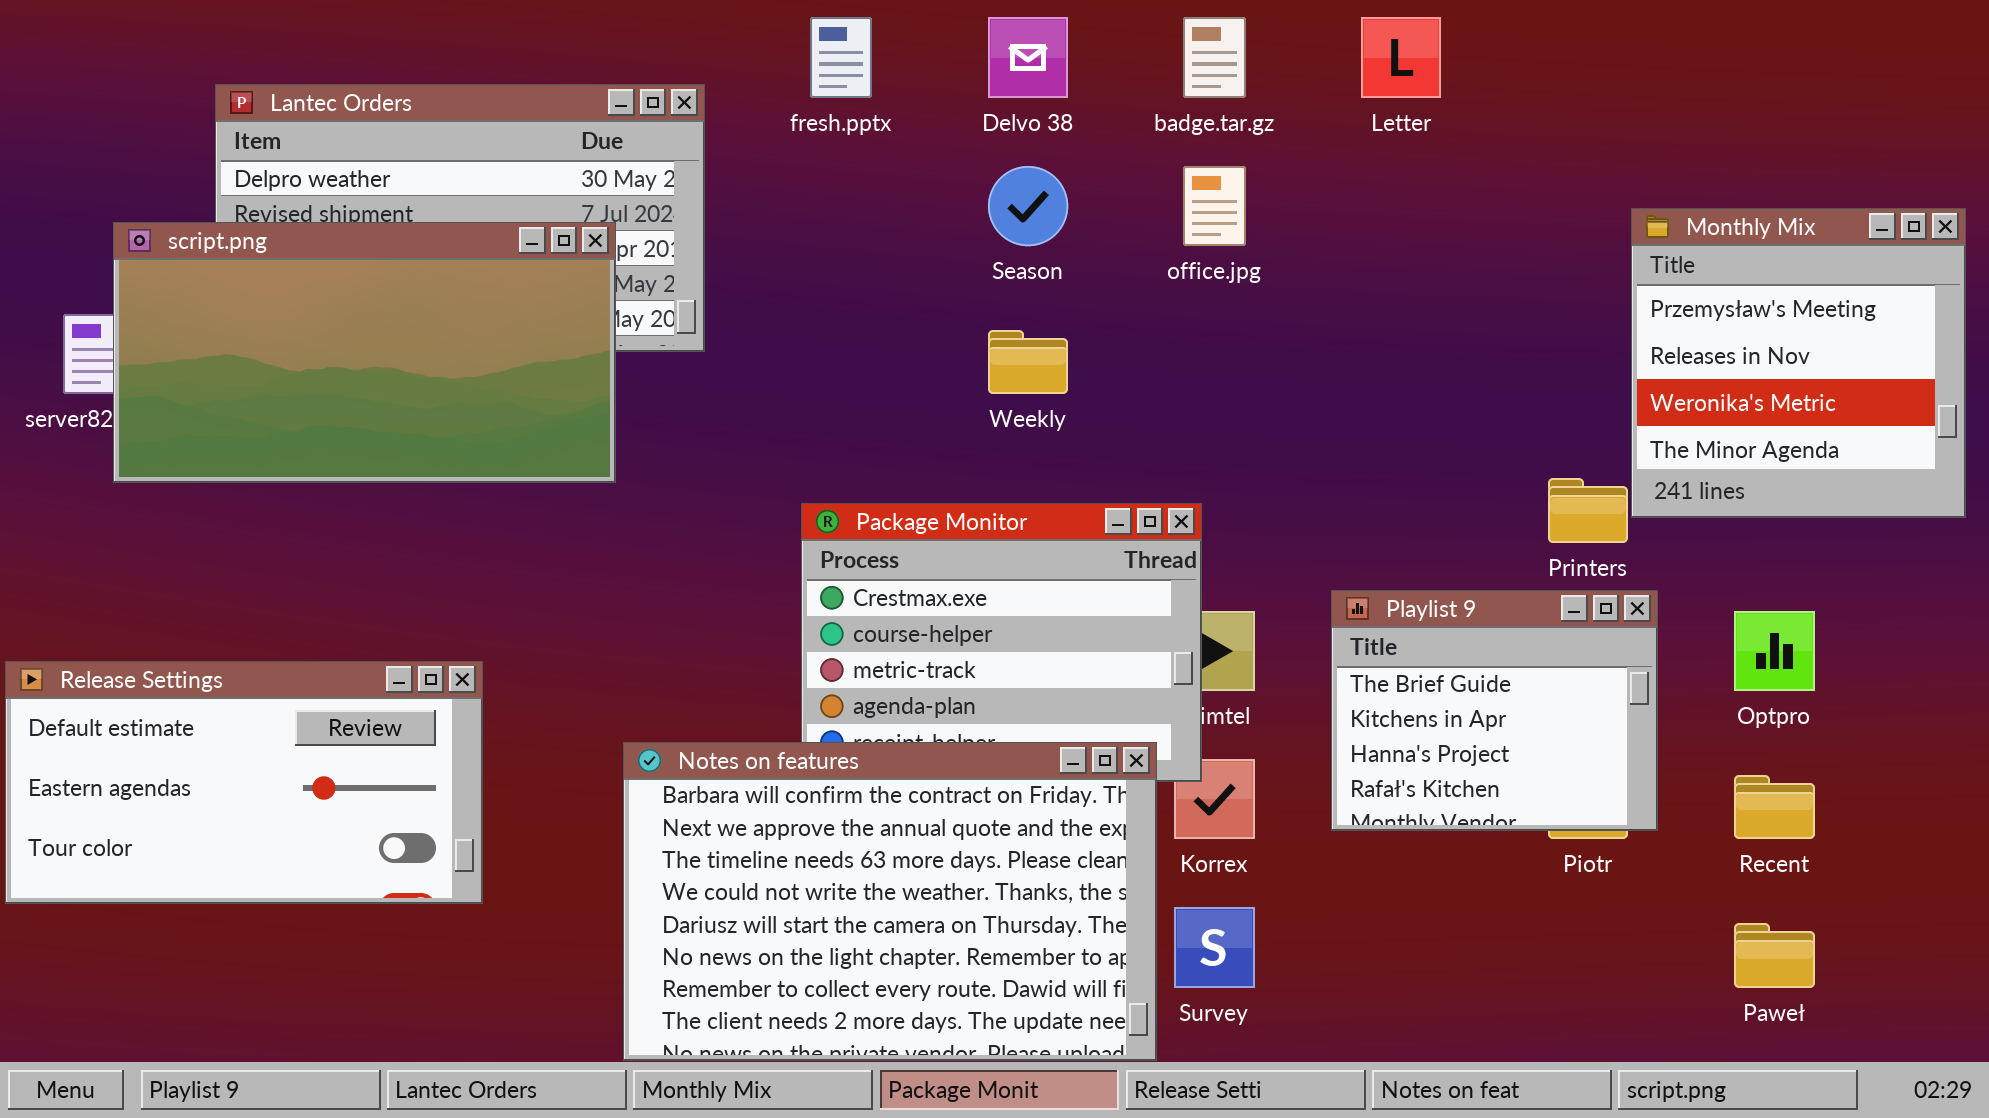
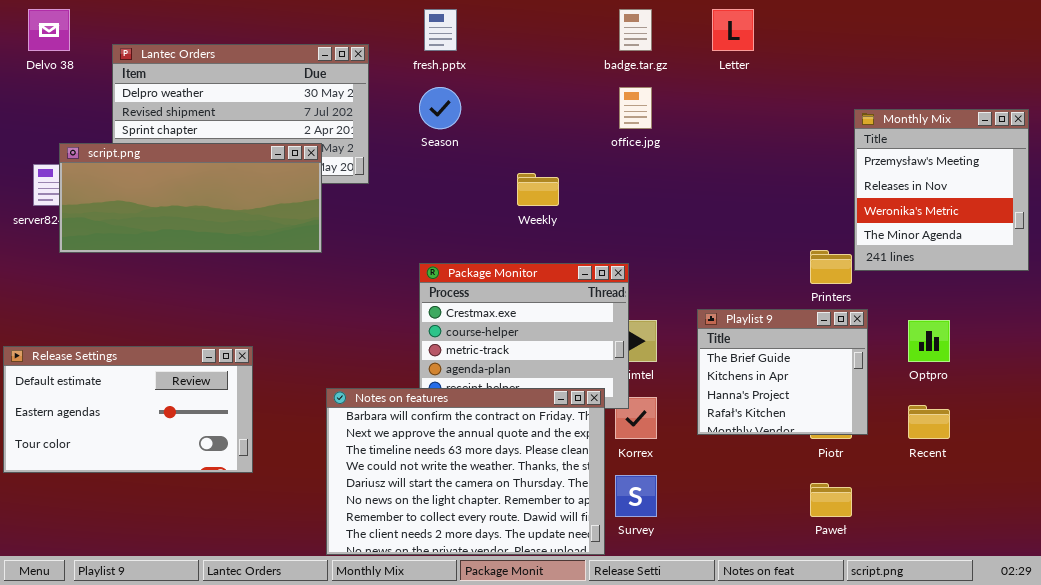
Delvo 38: [988,17,1068,98] -> [28,9,70,51], moved
Season: [988,166,1068,246] -> [419,87,461,129], moved
script.png: [113,222,616,483] -> [59,143,322,253], resized
Paweł: [1734,923,1815,988] -> [810,483,852,517], moved

